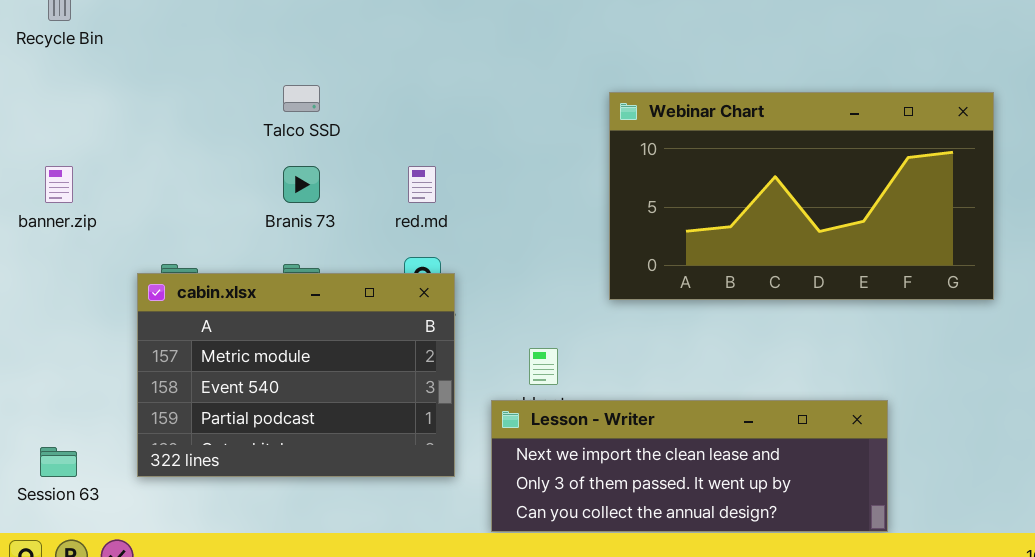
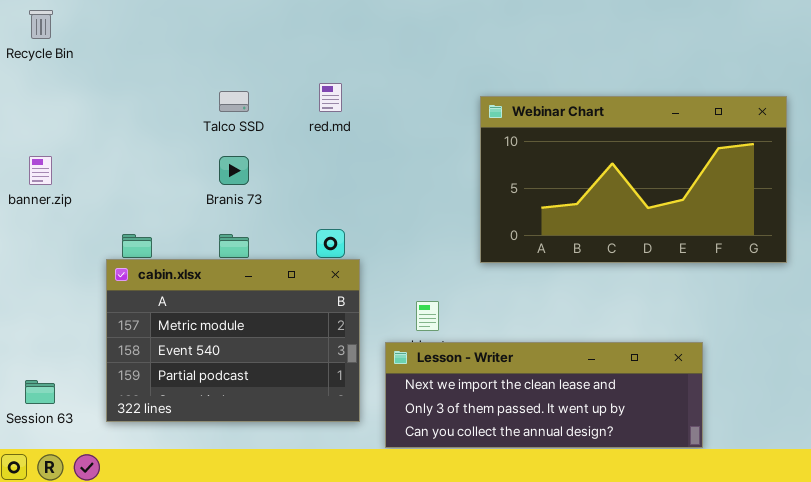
red.md: [408,166,436,203] -> [319,83,342,112], moved
cabin.xlsx: [137,273,455,477] -> [106,259,360,422], moved

